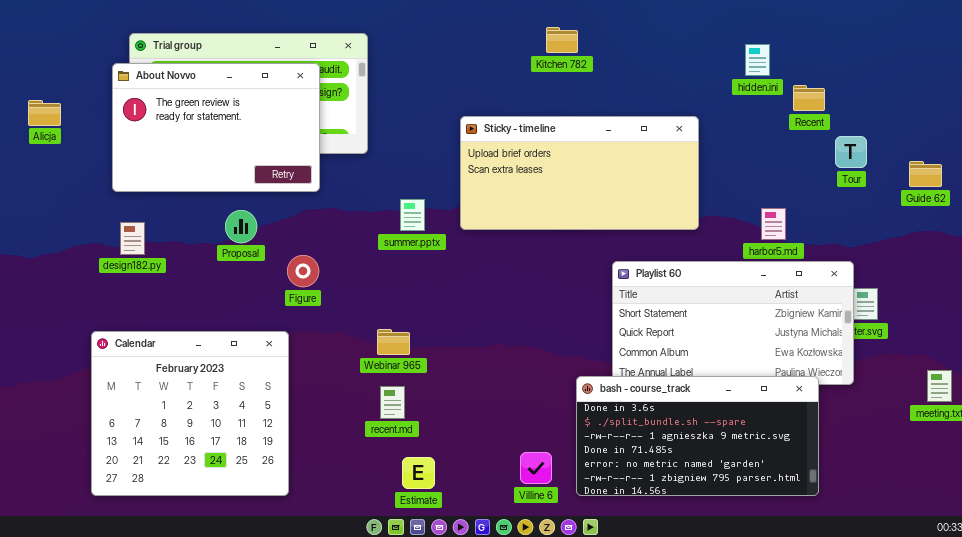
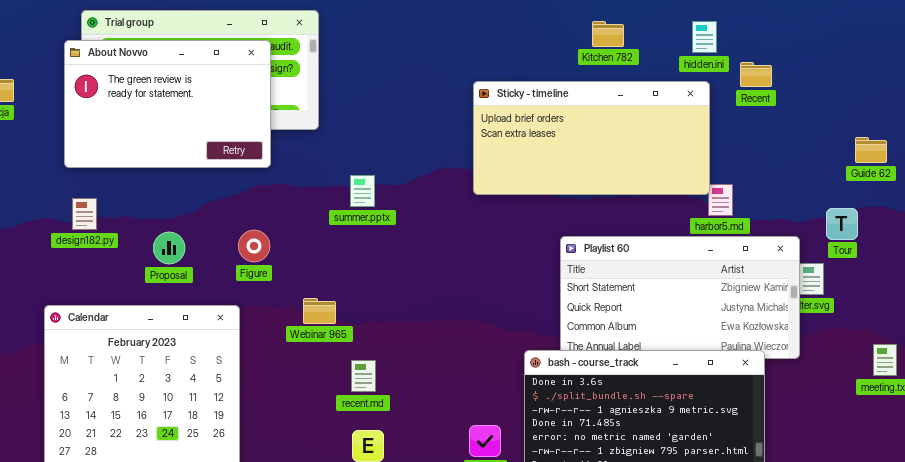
Kitchen 782: [546,27,578,53] -> [592,21,624,47], moved
Sticky - timeline: [460,116,699,230] -> [473,81,710,195], moved
Tour: [835,136,867,168] -> [826,208,858,240], moved
Proposal: [225,210,257,243] -> [153,232,185,264], moved
Webinar 965: [377,329,410,355] -> [303,298,336,324], moved
recent.md: [380,386,405,419] -> [351,360,376,392], moved

